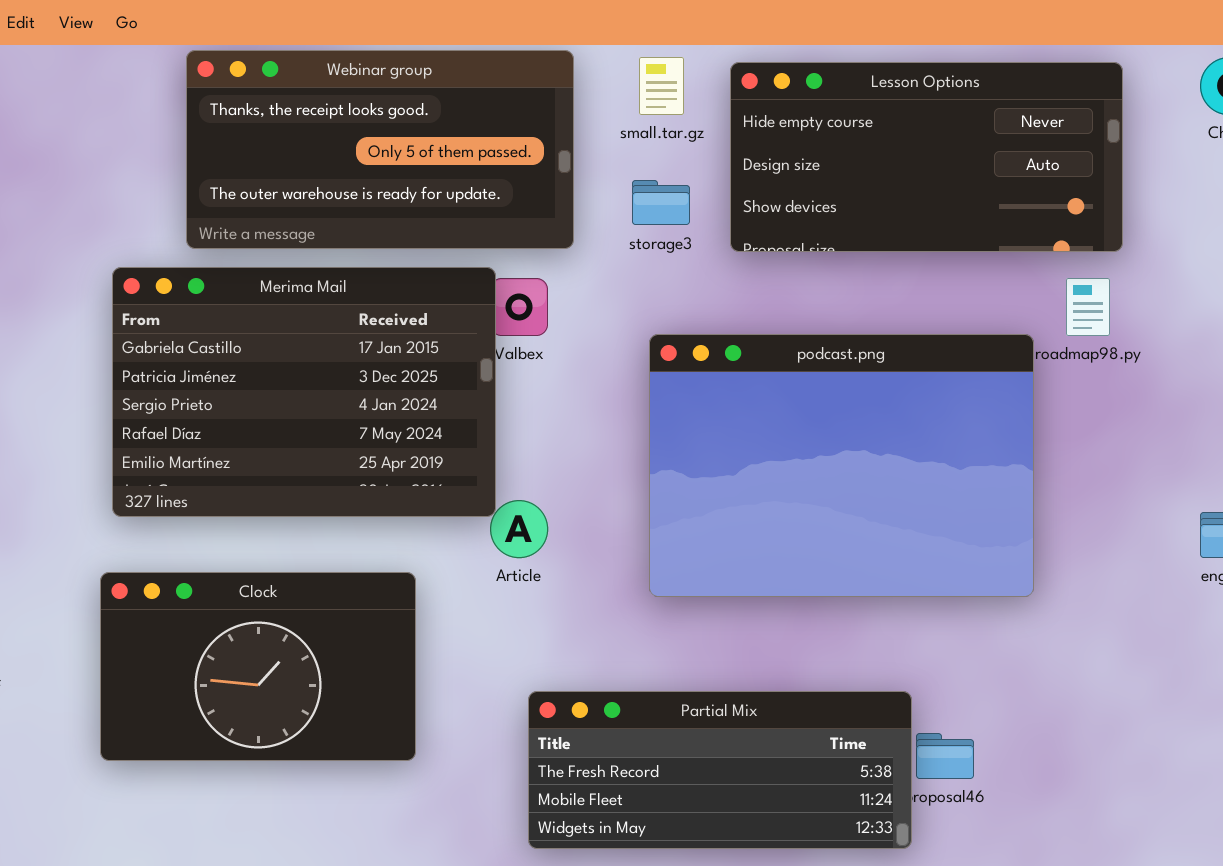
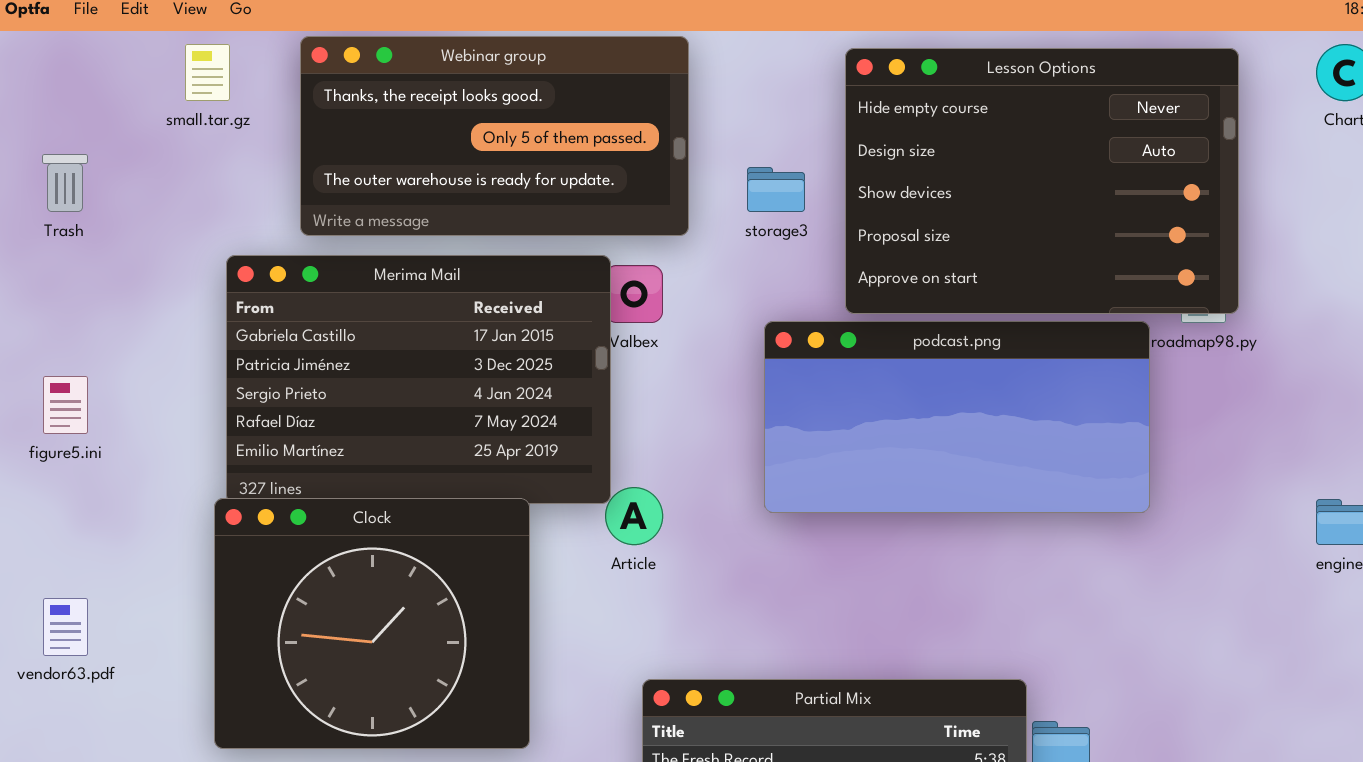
small.tar.gz: [639,57,684,115] -> [185,44,230,101], moved
Lesson Options: [730,62,1123,252] -> [845,48,1239,314], resized
podcast.png: [649,334,1034,597] -> [764,321,1150,513], resized
Clock: [100,572,416,761] -> [214,498,530,749], resized

